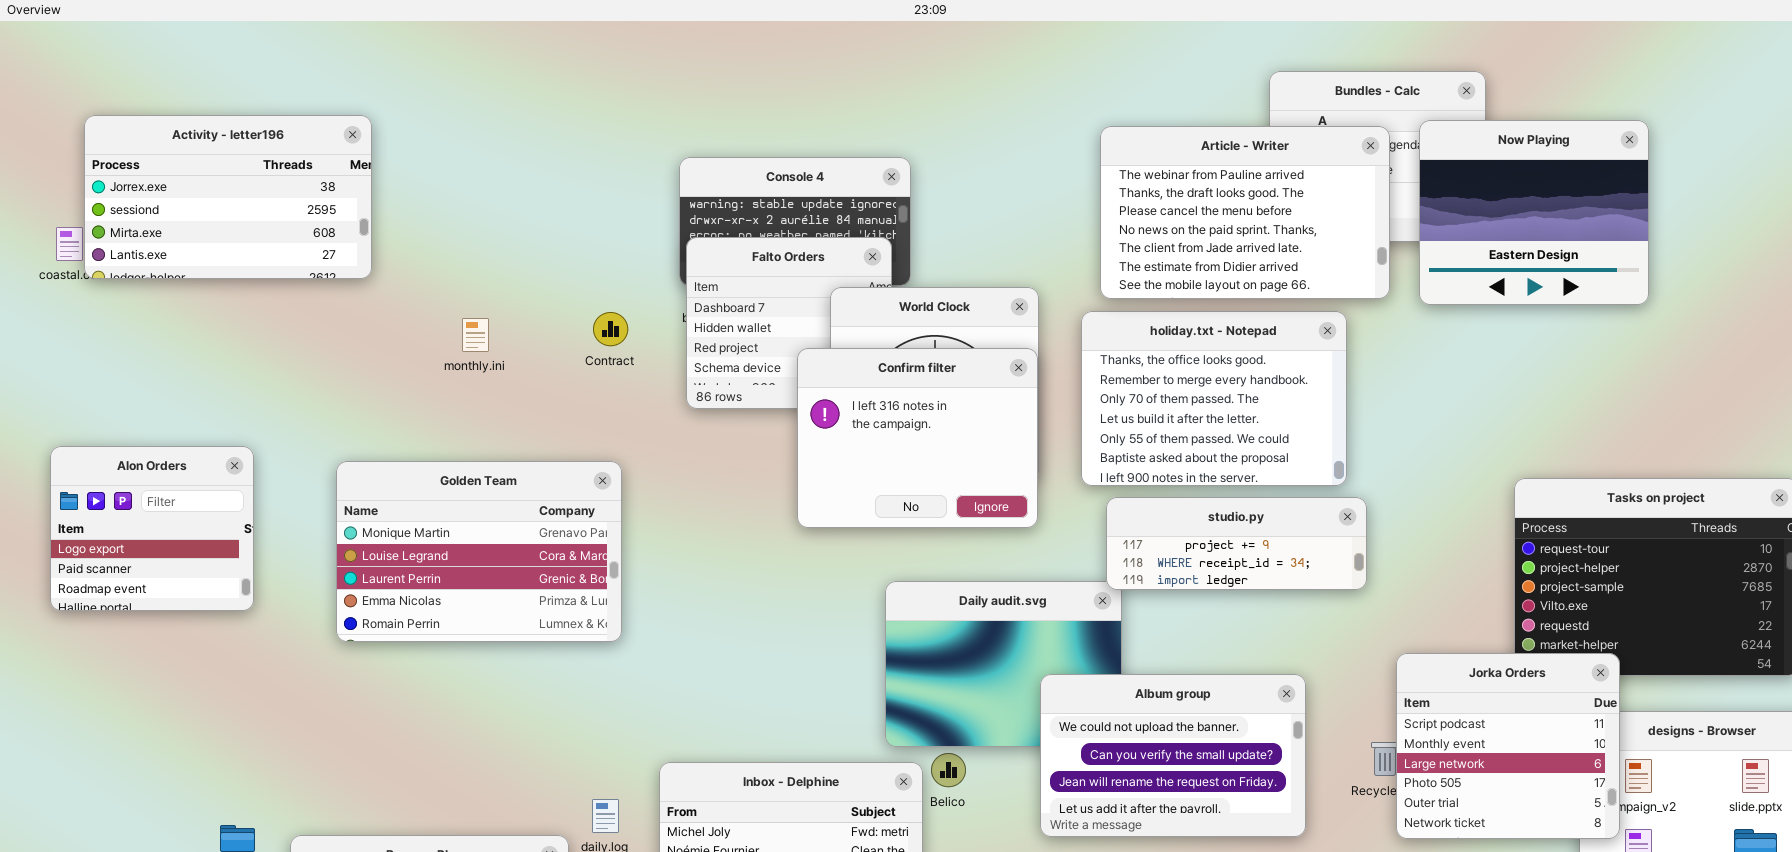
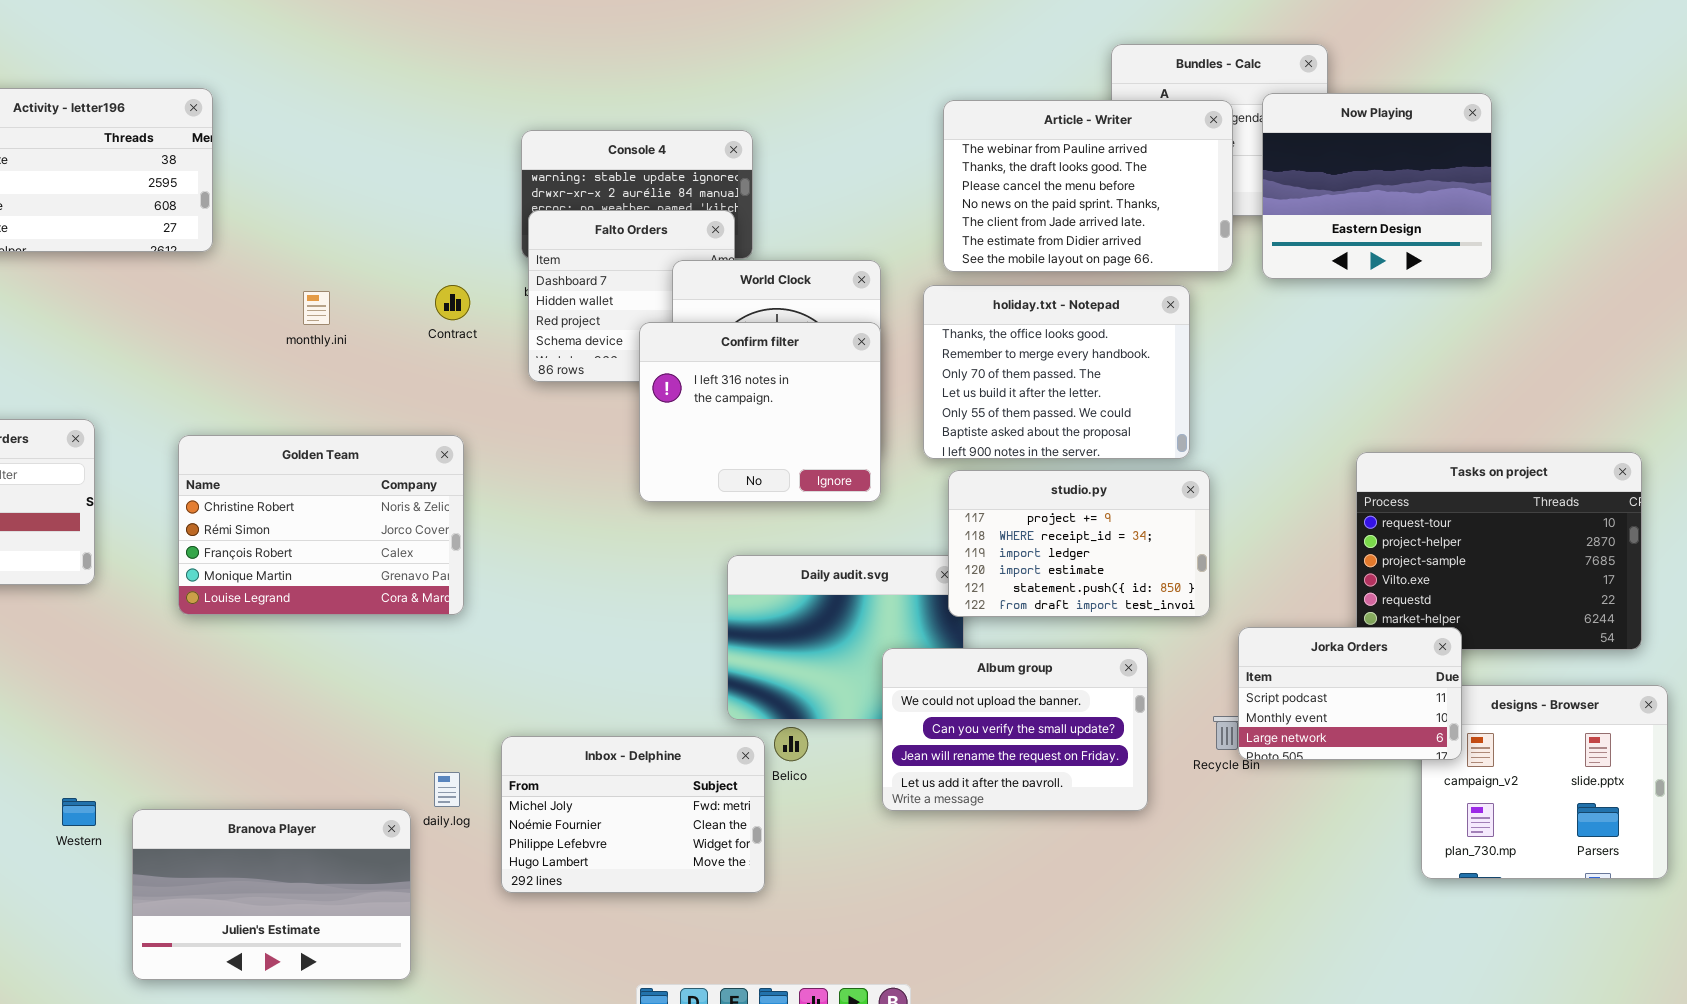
Golden Team: [336,461,622,642] -> [178,435,464,615], scrolled up 3 rows
studio.py: [1106,497,1367,590] -> [948,470,1210,617], resized
Jorka Orders: [1396,653,1620,839] -> [1238,627,1462,760], resized

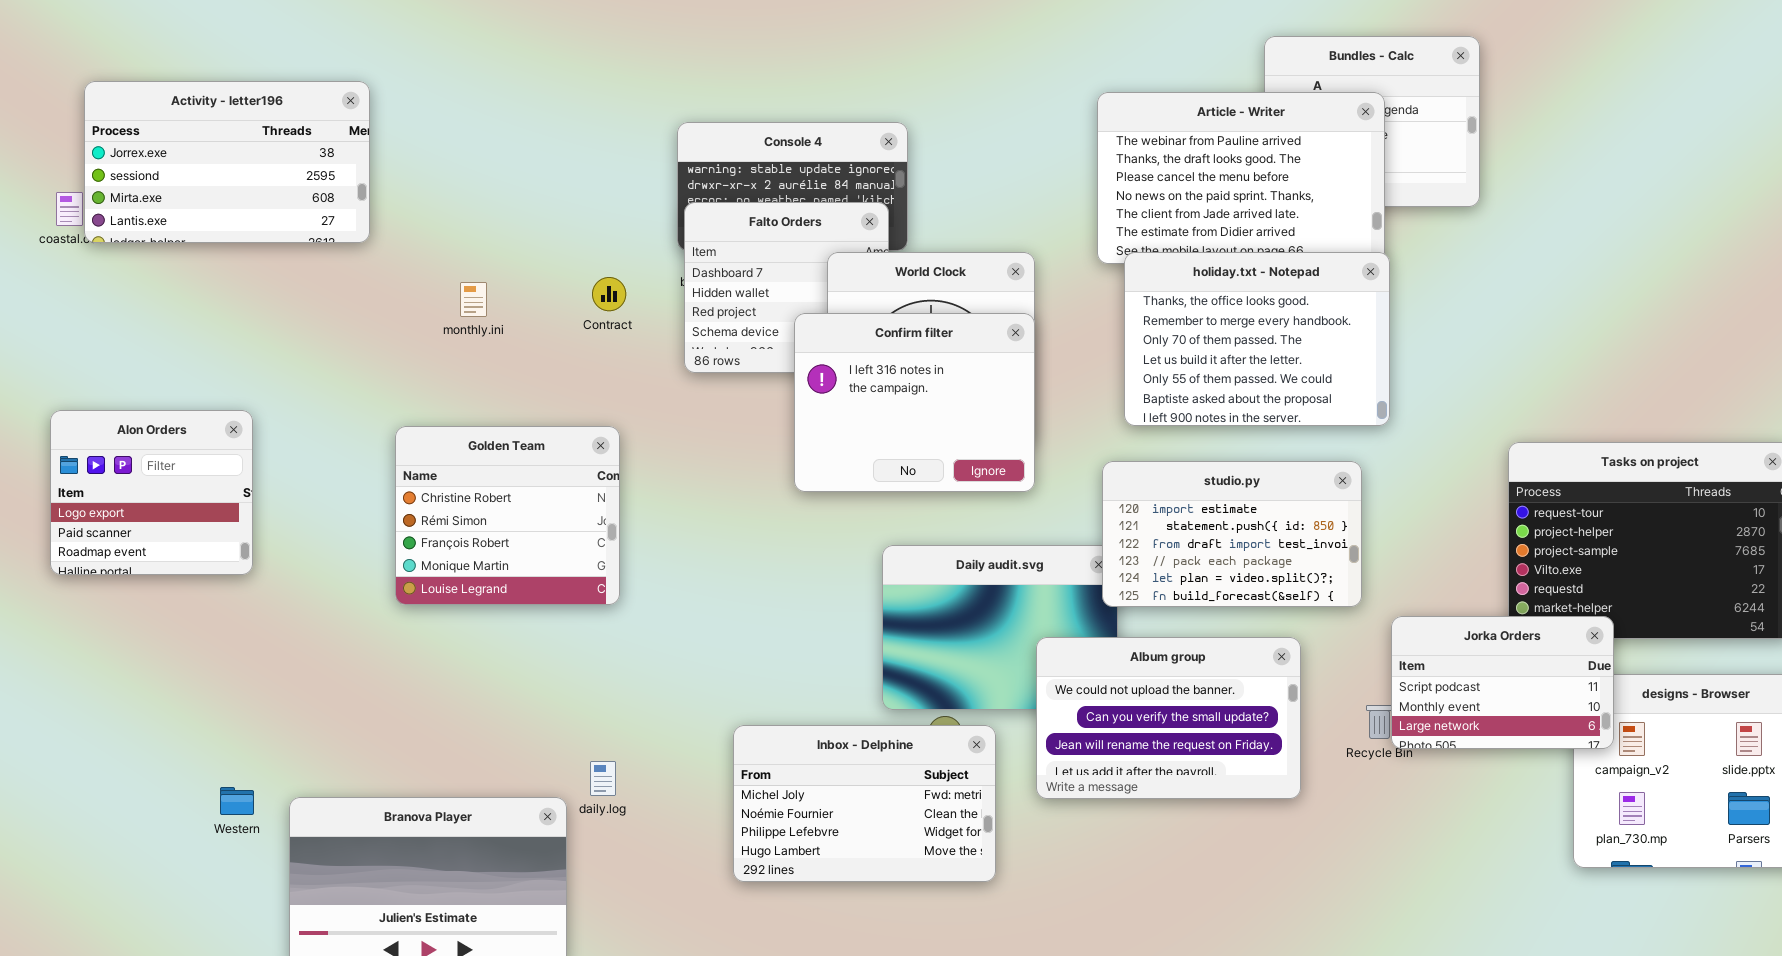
Now Playing: [1262,93,1492,279] -> none, closed
holiday.txt - Notepad: [923,285,1190,459] -> [1124,252,1390,426], moved
Golden Team: [178,435,464,615] -> [395,426,620,605], resized
studio.py: [948,470,1210,617] -> [1102,461,1362,607], scrolled down 3 rows
Inbox - Delphine: [501,736,765,893] -> [733,725,996,882], moved

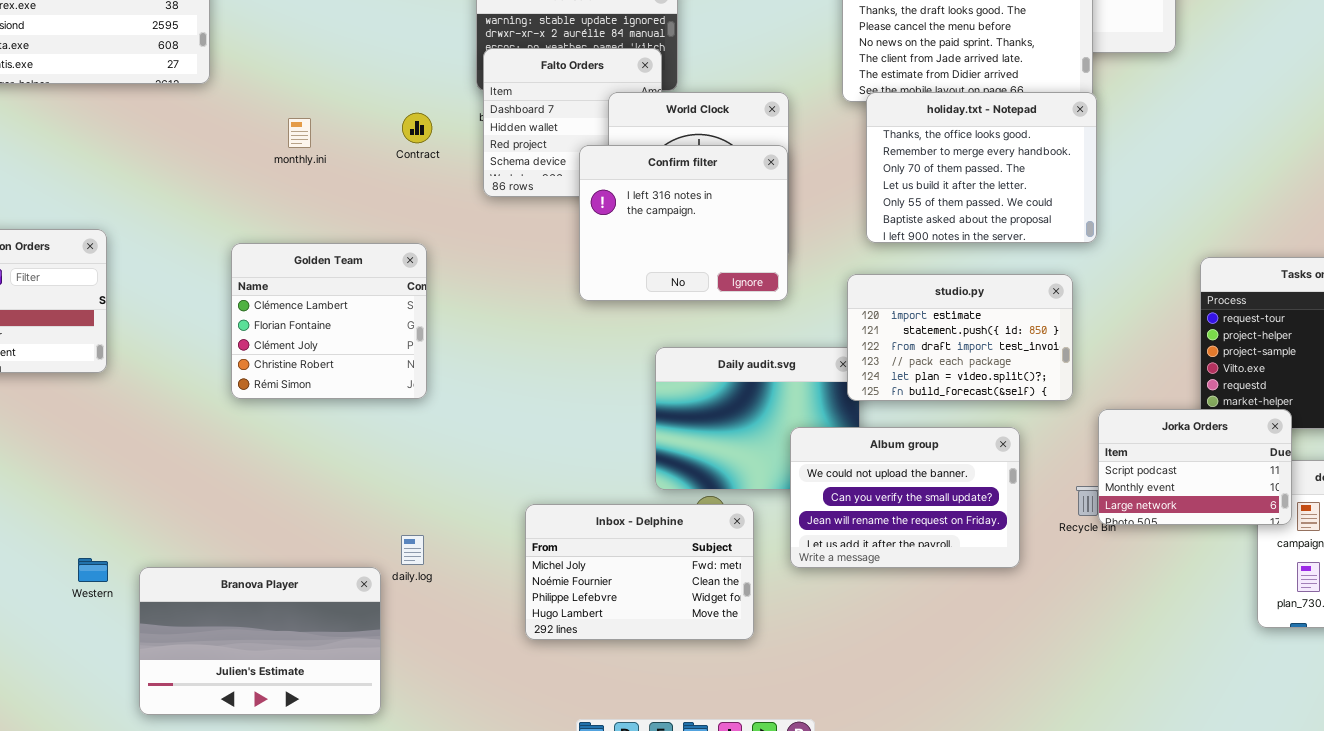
Golden Team: [395,426,620,605] -> [231,243,427,399], scrolled up 3 rows

